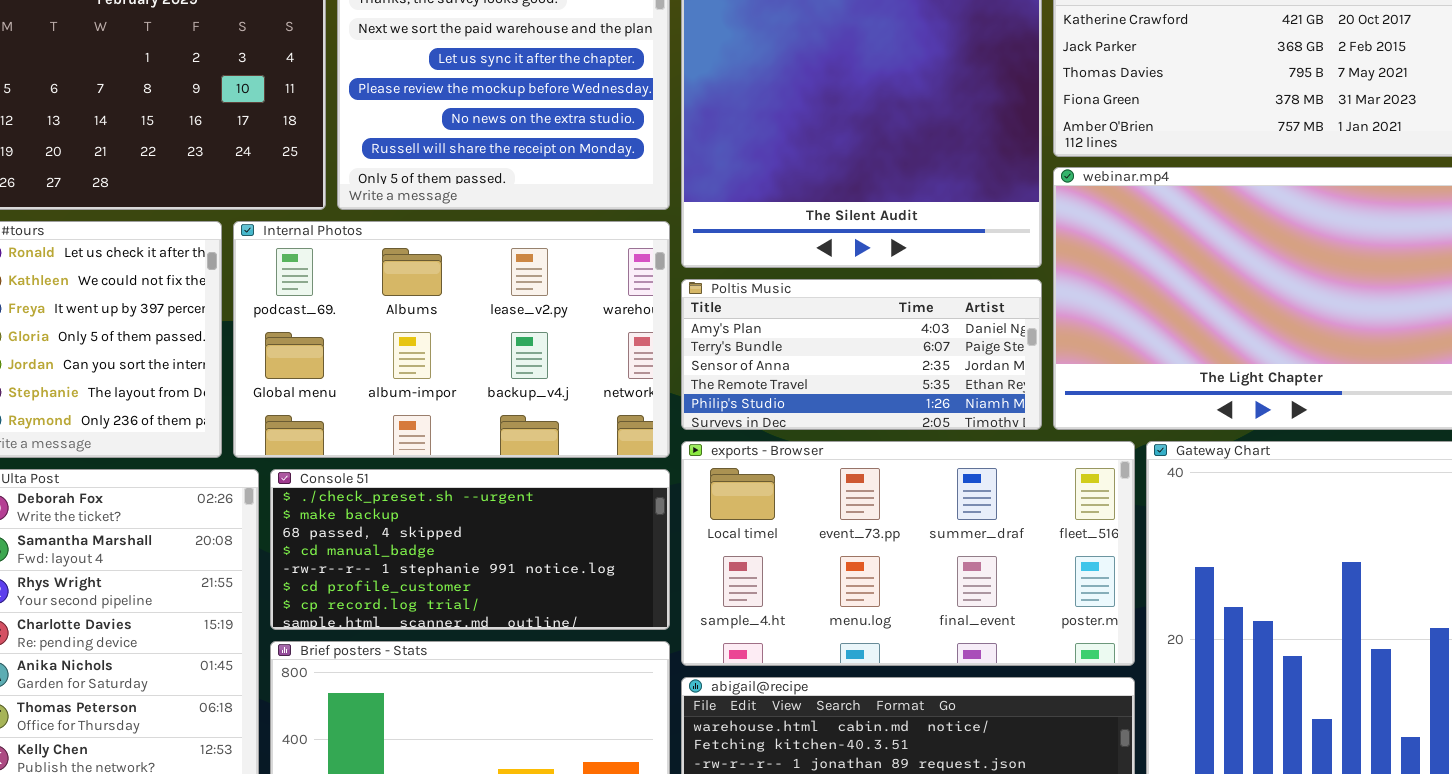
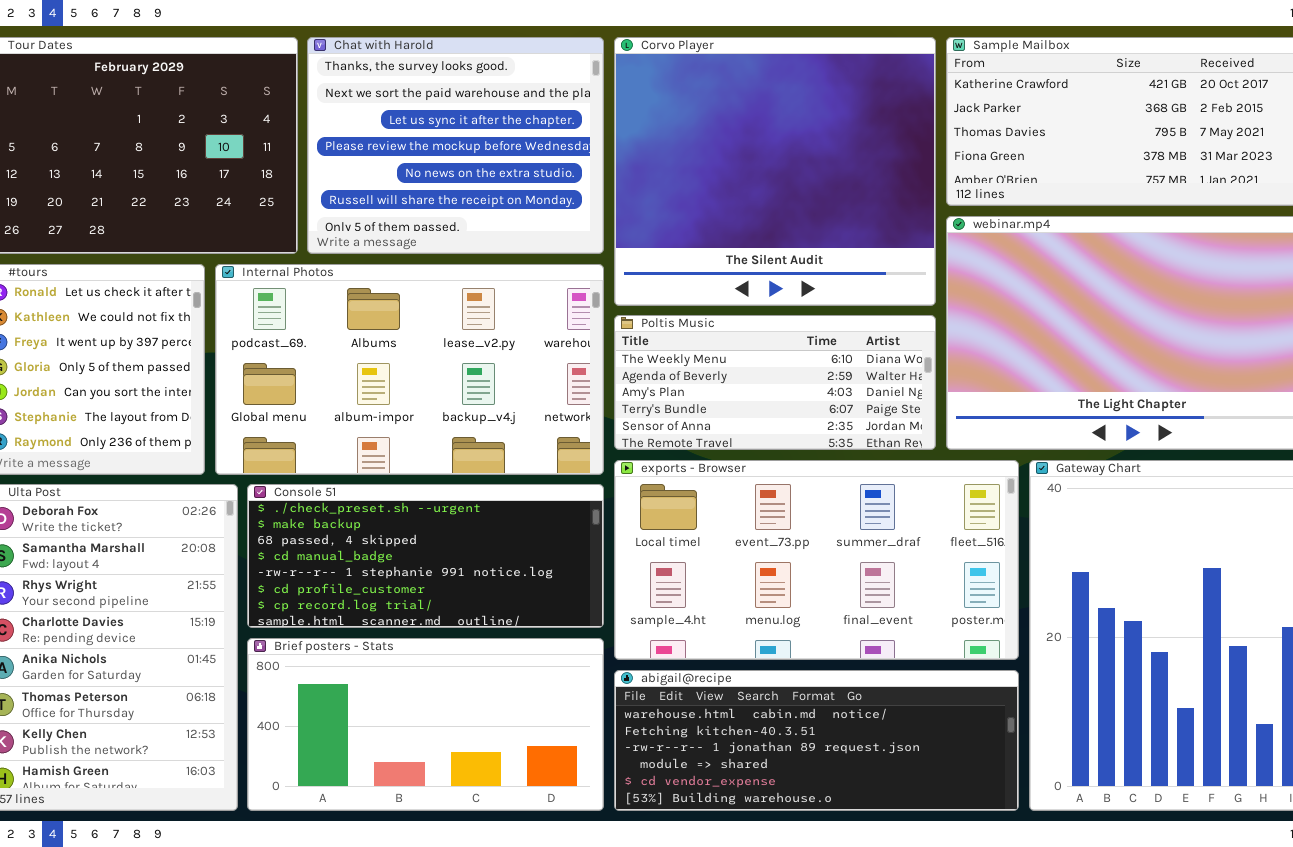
Poltis Music: [681,279,1042,430] -> [614,315,936,450], scrolled up 2 rows

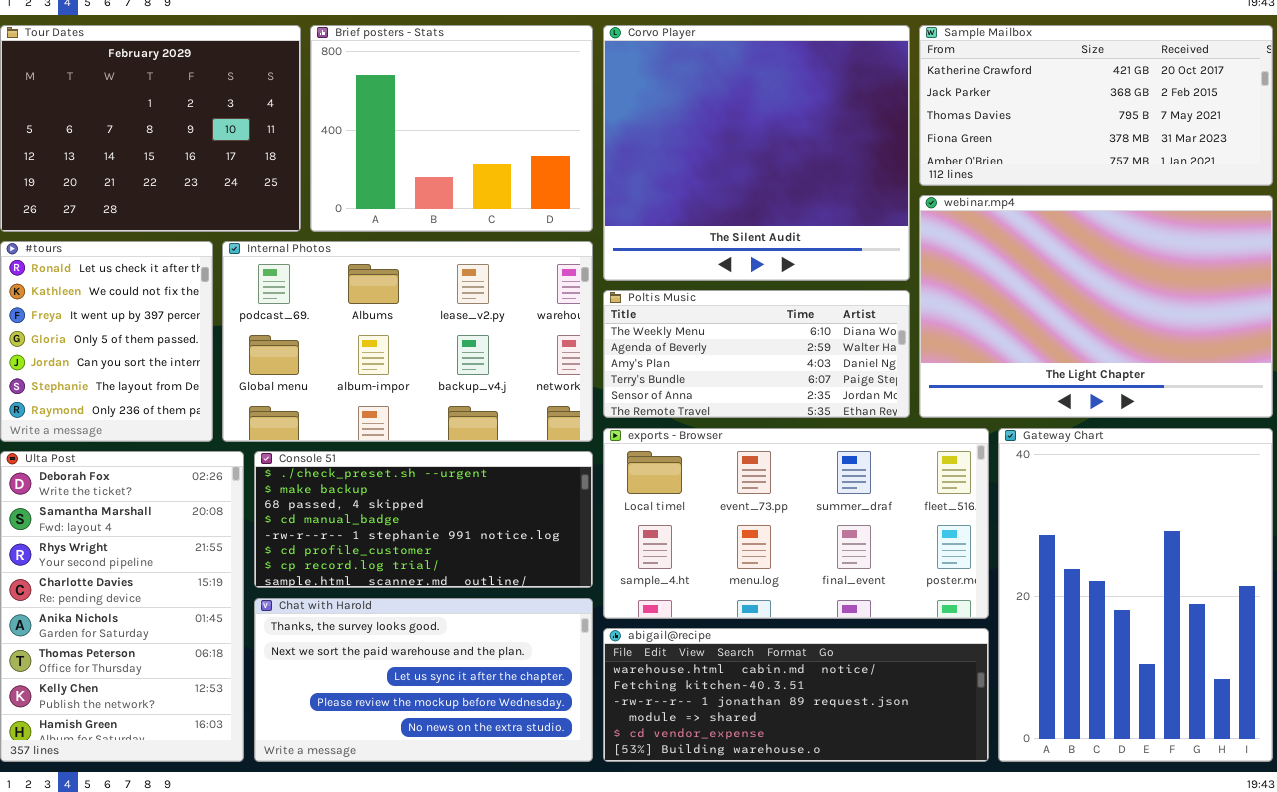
Chat with Harold: [307,37,604,254] -> [254,598,593,762], moved, resized
Brief posters - Stats: [247,638,604,811] -> [310,25,593,232], moved, resized

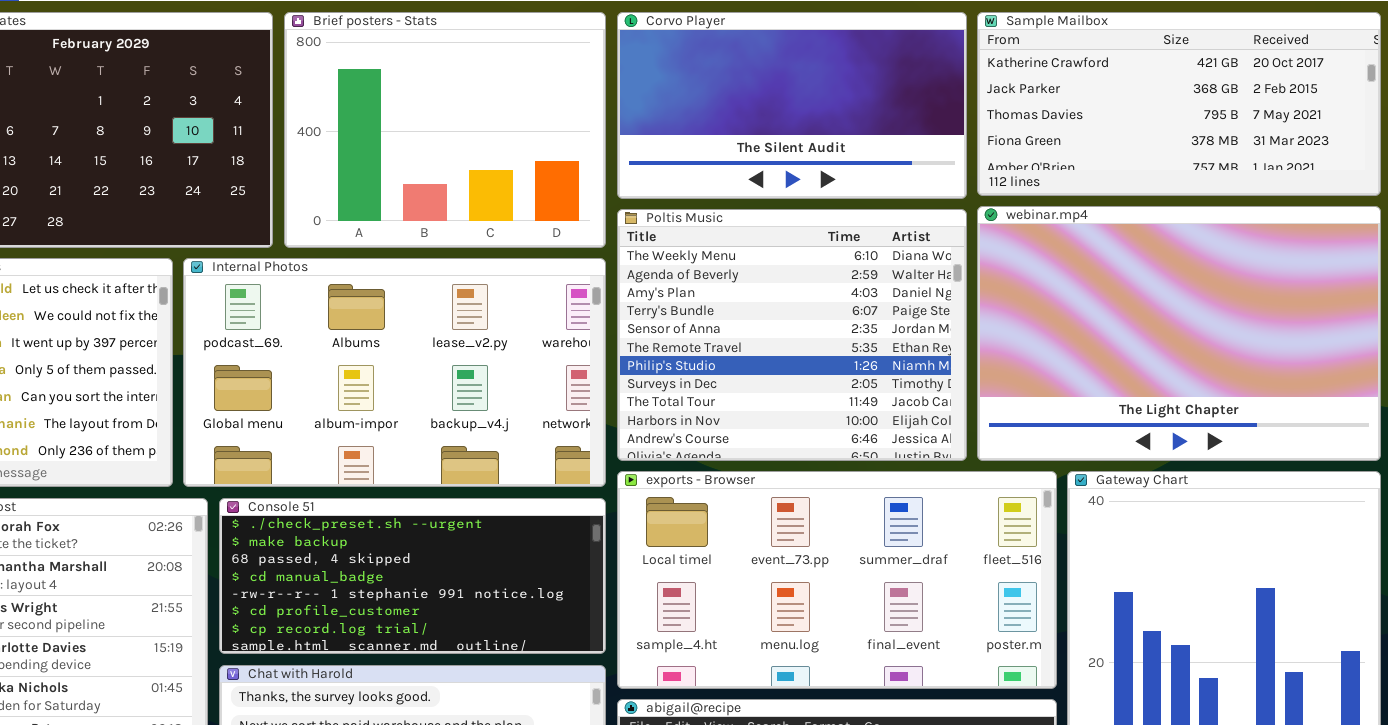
Corvo Player: [603,25,910,281] -> [617,12,967,199], resized
Poltis Music: [603,290,910,418] -> [617,209,967,461], resized

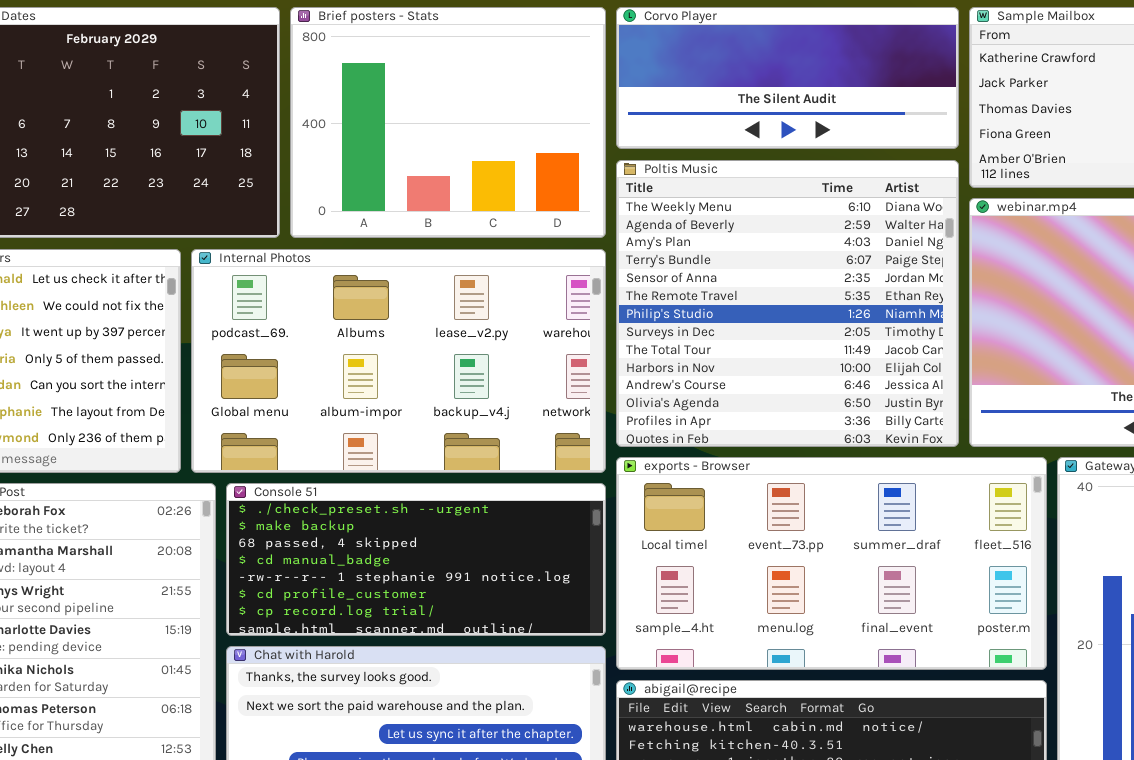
Corvo Player: [617,12,967,199] -> [616,7,959,149], resized
Poltis Music: [617,209,967,461] -> [616,160,959,447], resized

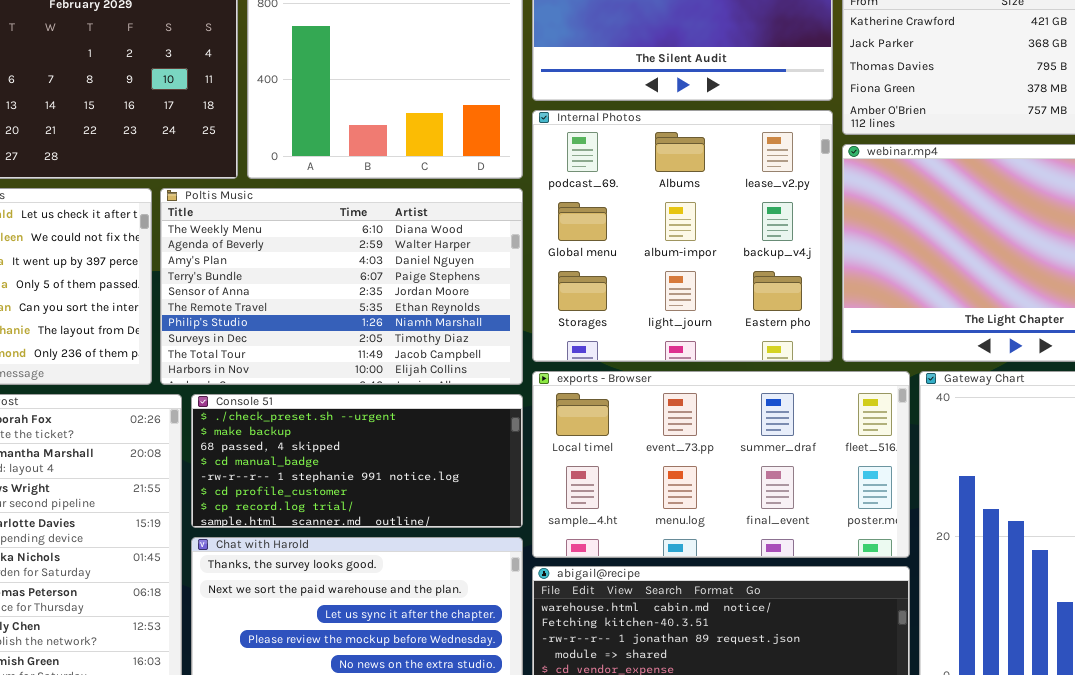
Poltis Music: [616,160,959,447] -> [160,188,523,385], moved, resized
Internal Photos: [191,249,606,473] -> [532,110,833,362], moved, resized

